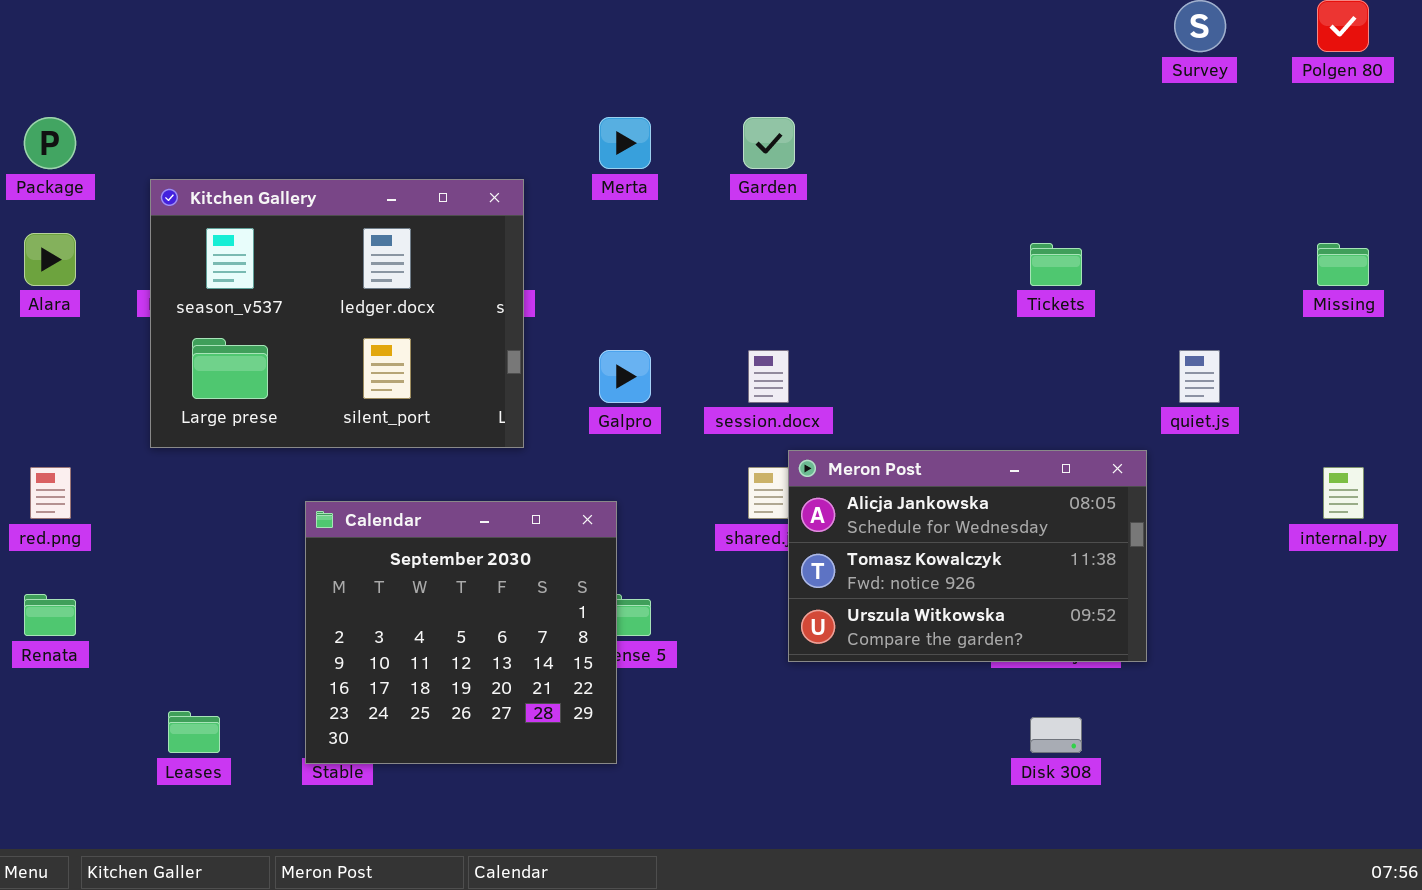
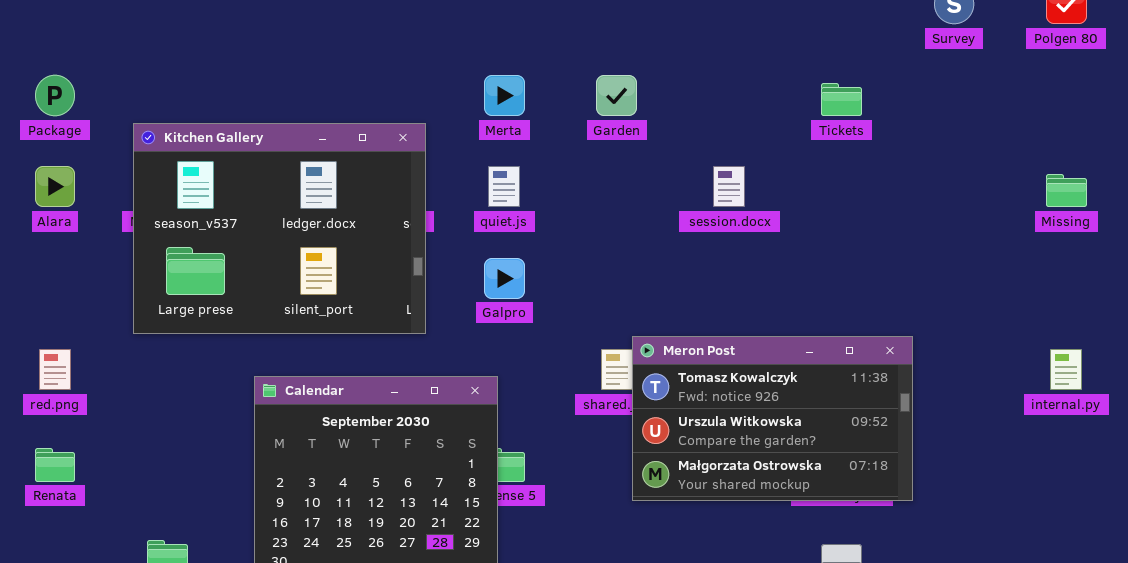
Tickets: [1030,243,1082,286] -> [821,83,862,116], moved
session.docx: [748,350,789,403] -> [713,166,745,207], moved
quiet.js: [1179,350,1220,403] -> [488,166,520,207], moved
Meron Post: [788,450,1147,662] -> [632,336,913,501], scrolled down 1 row

